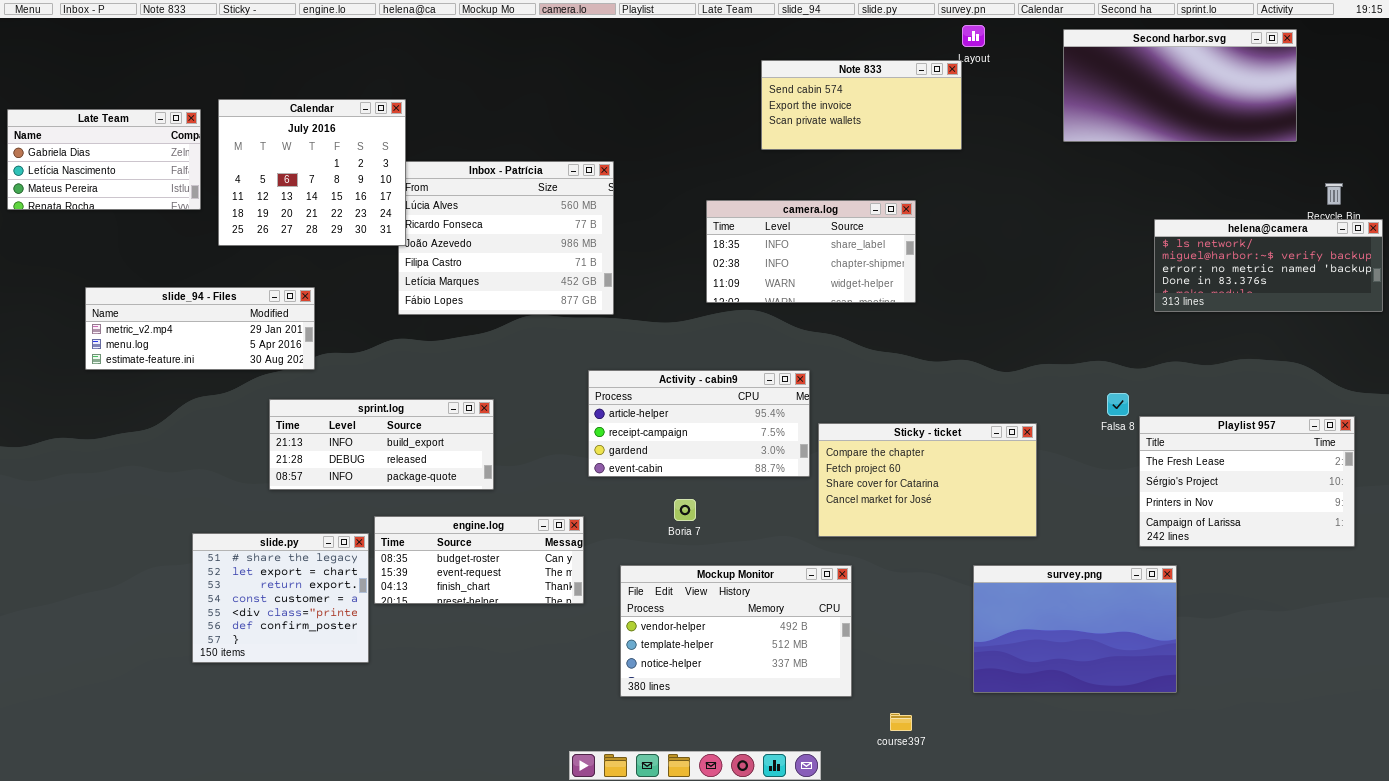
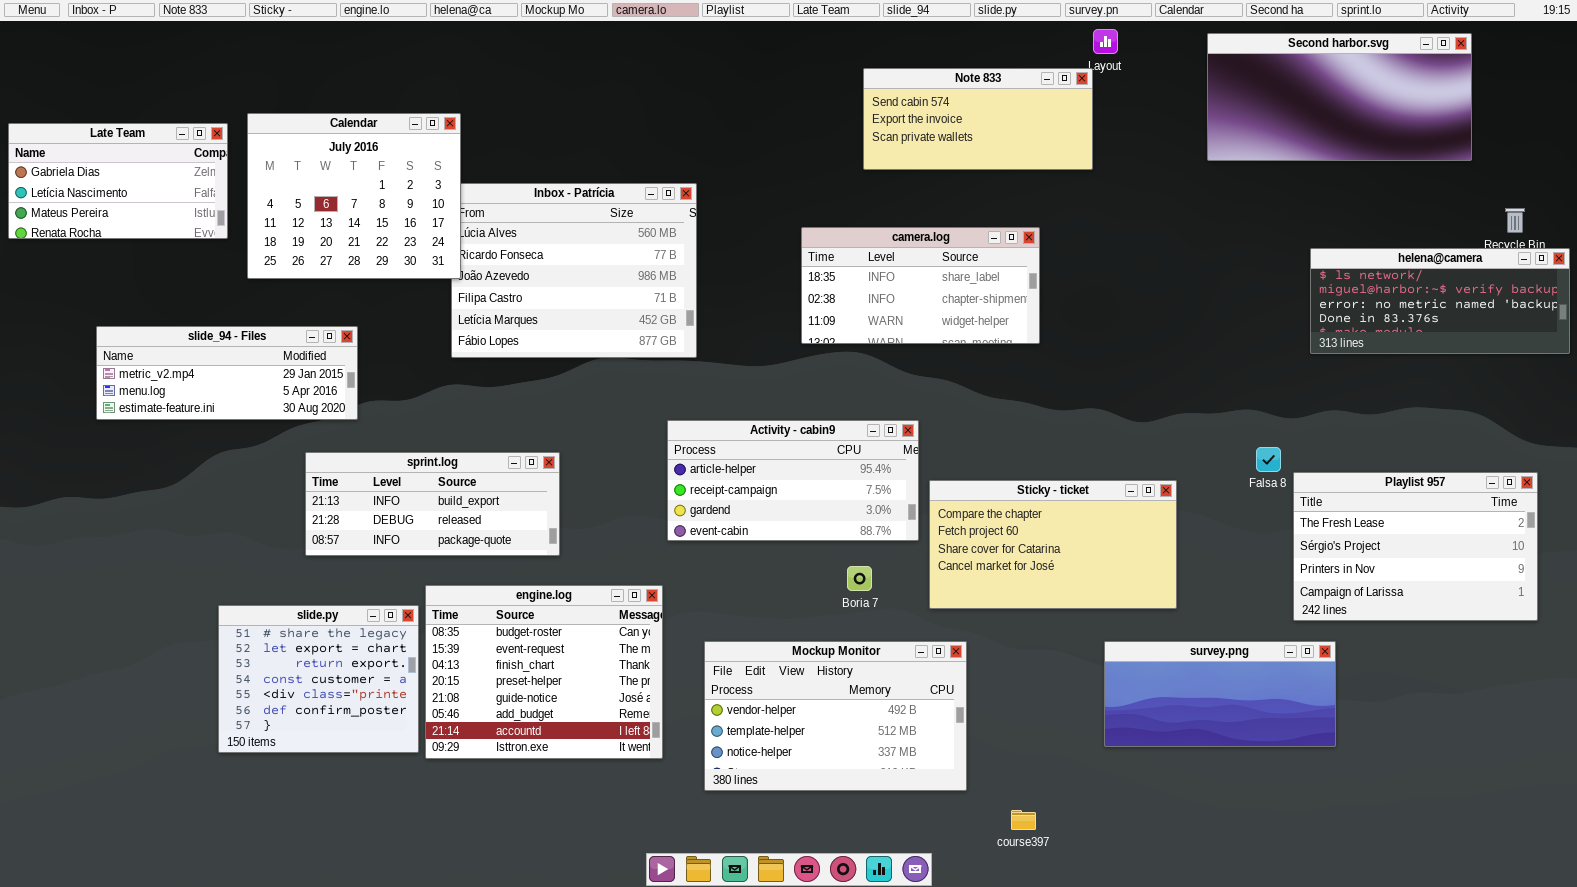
Boria 7: [674,499,696,521] -> [847,566,872,591], moved
engine.log: [374,516,584,604] -> [425,585,663,759], resized
survey.png: [973,565,1177,693] -> [1104,641,1336,747], resized

